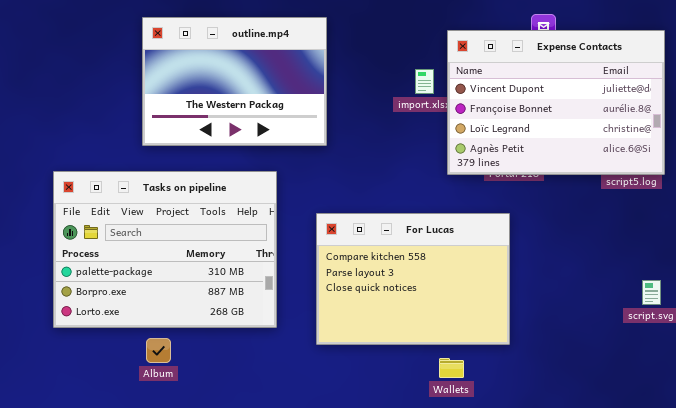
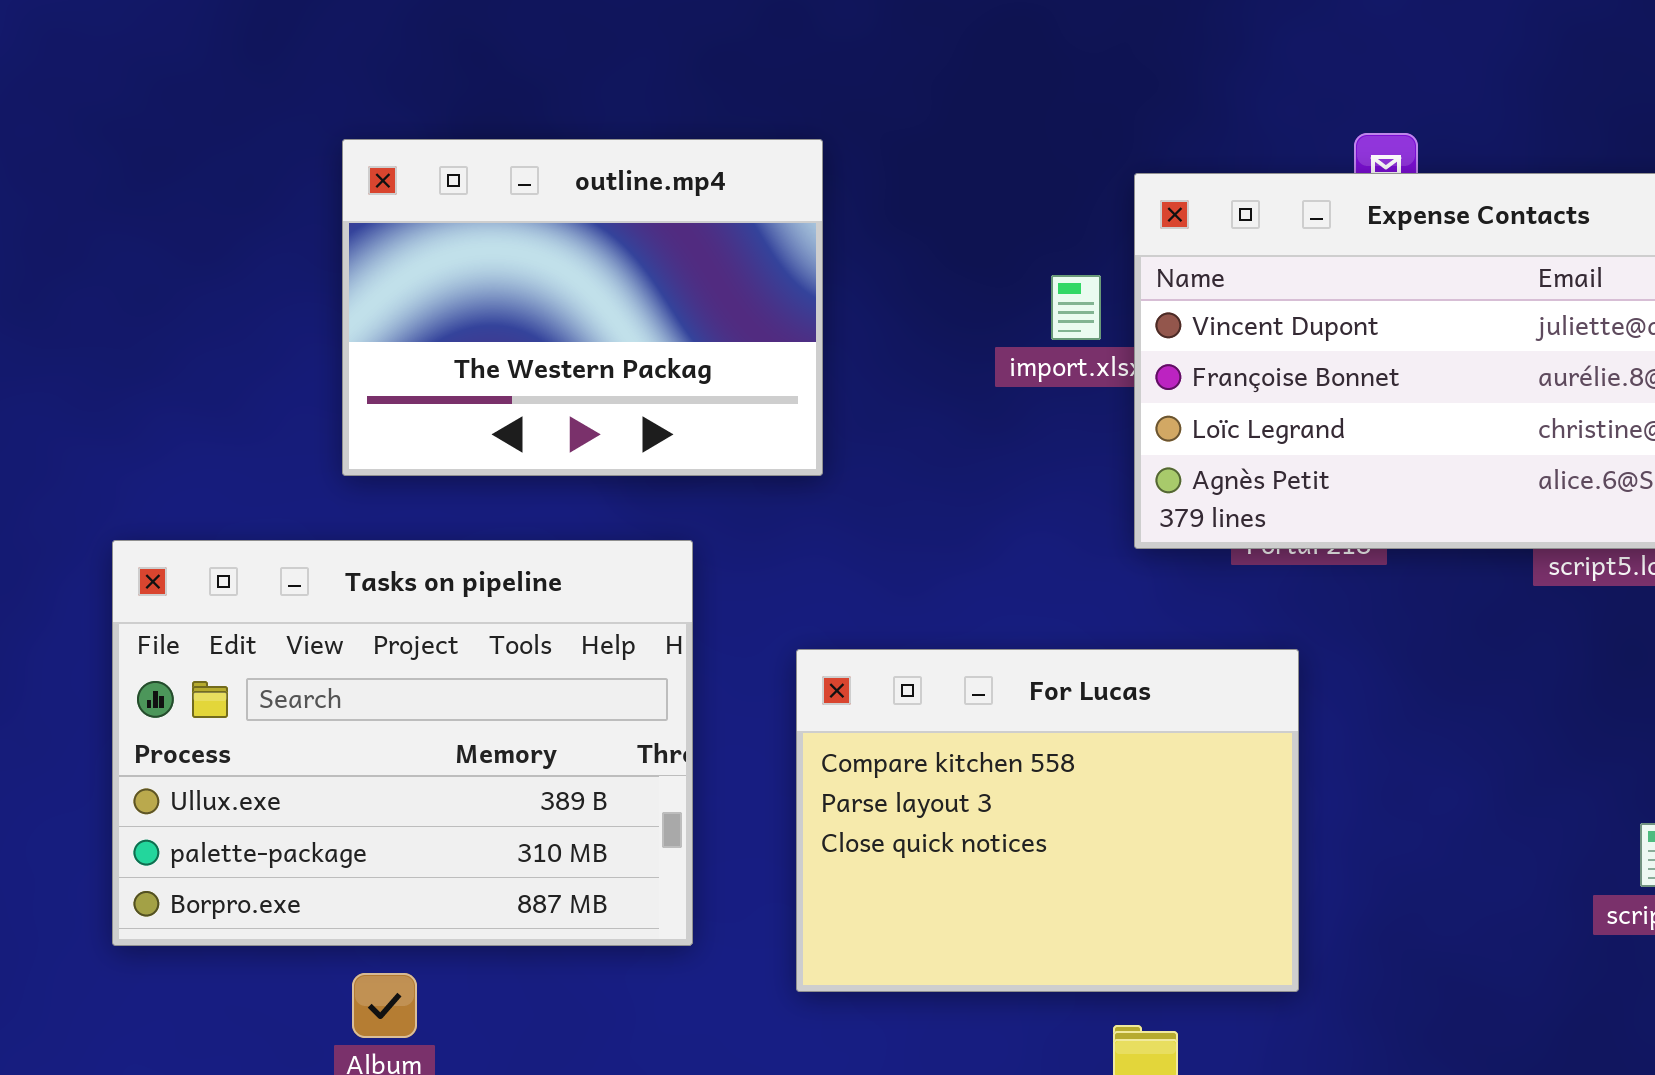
Tasks on pipeline: [53,171,277,328] -> [112,540,693,946], scrolled up 1 row

